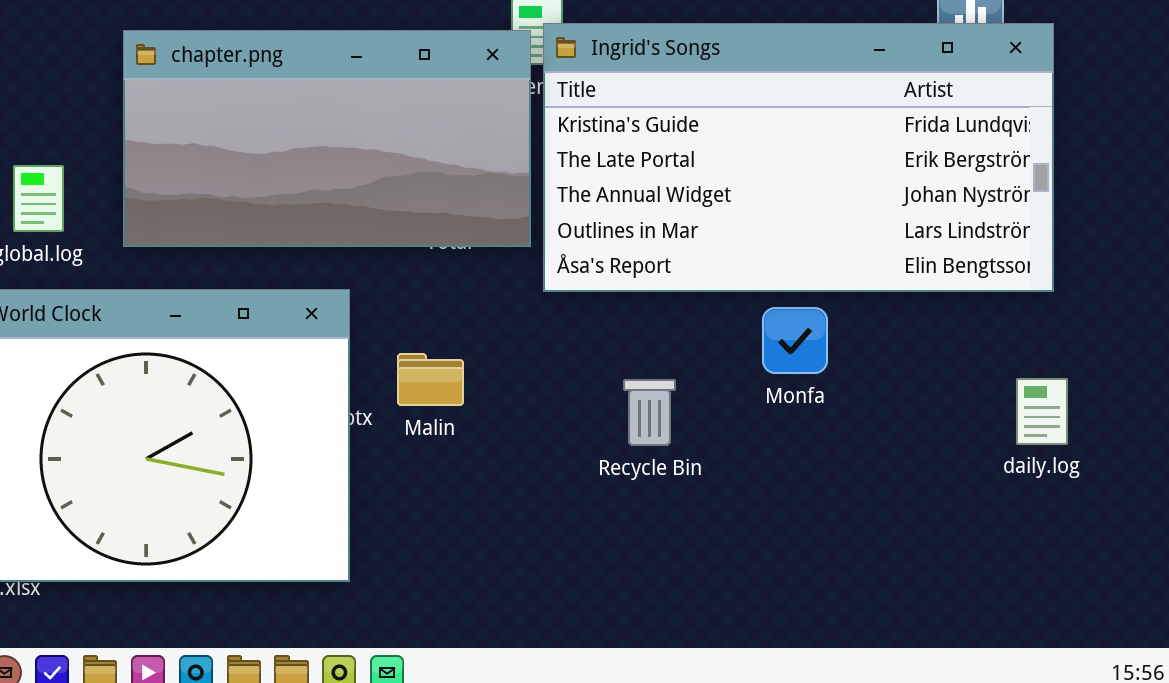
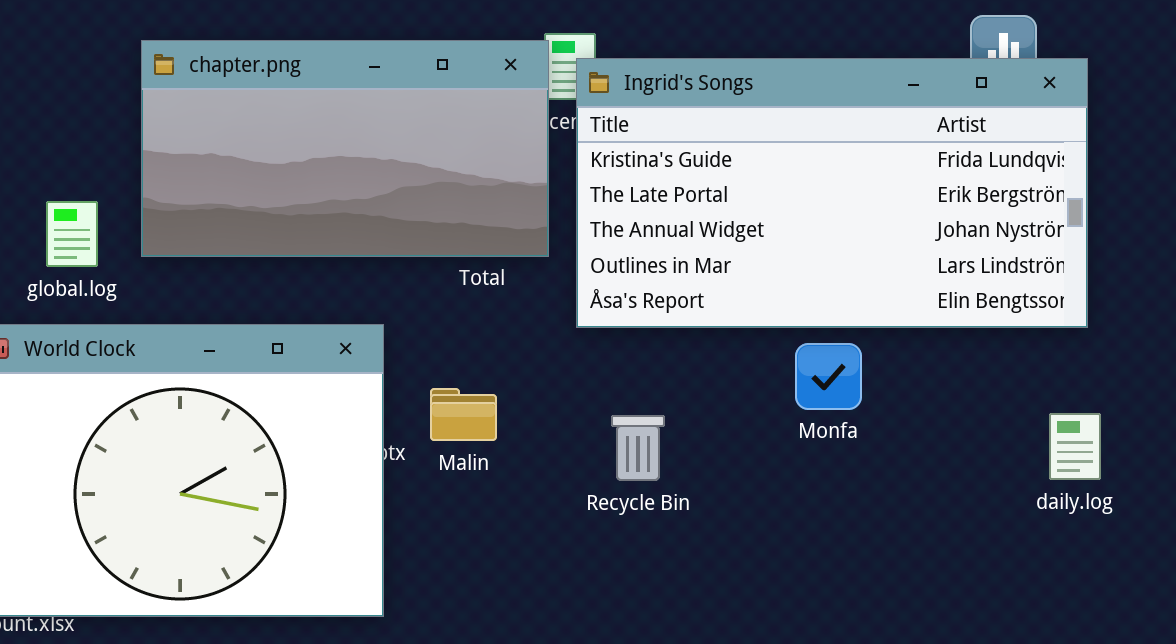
chapter.png: [123,30,531,247] -> [141,40,549,257], moved
Recycle Bin: [623,379,676,446] -> [611,415,665,481], moved

